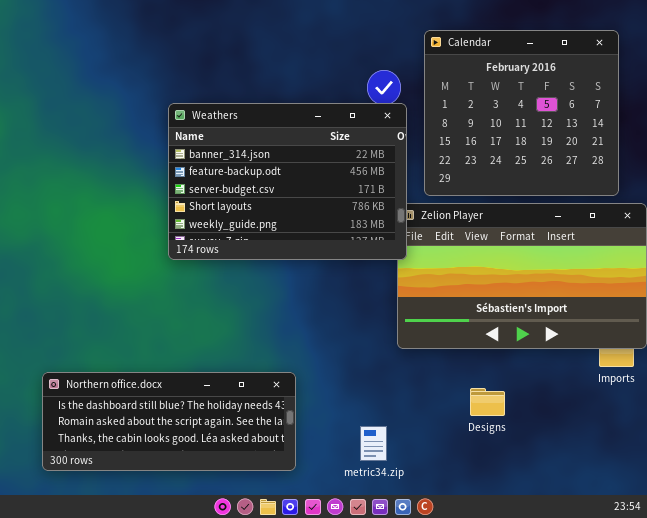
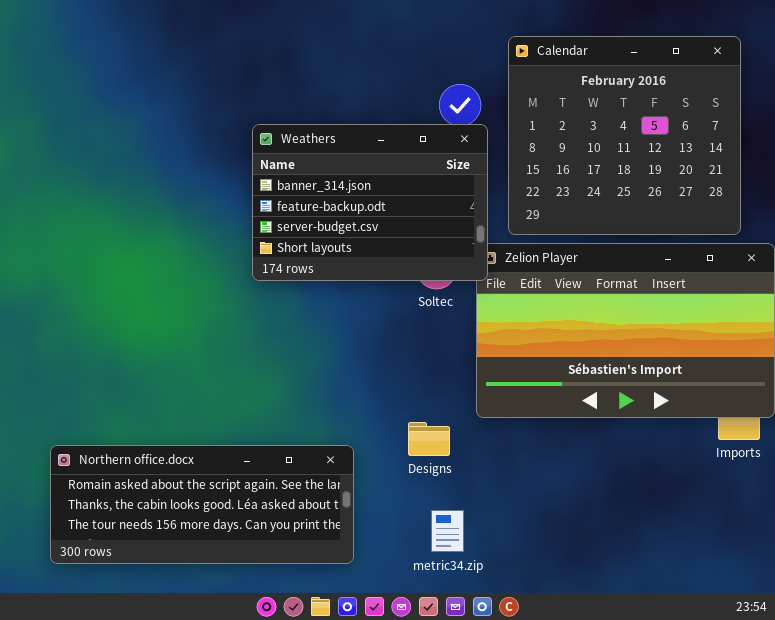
Weathers: [168,103,407,260] -> [252,124,488,281], resized
Northern office.docx: [42,372,296,471] -> [50,445,354,564], scrolled down 1 row
Designs: [470,388,505,416] -> [408,422,450,456], moved

